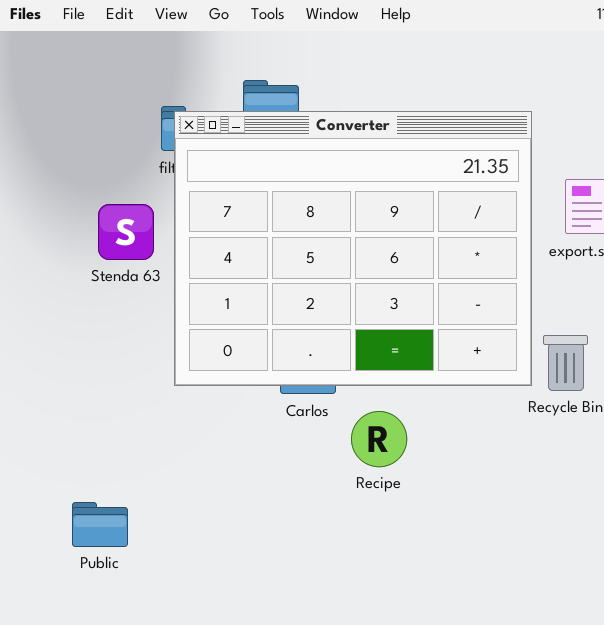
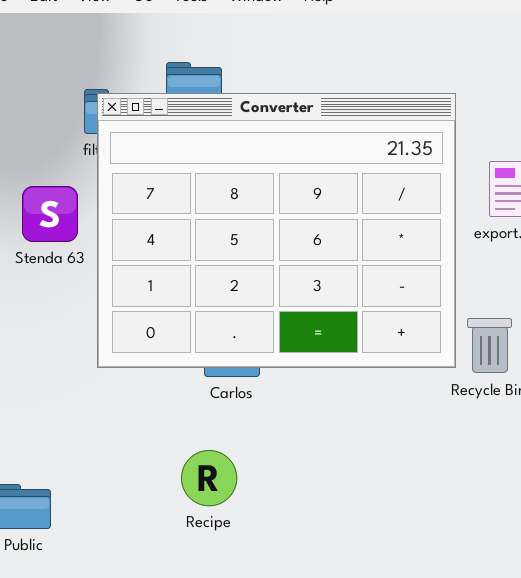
Recipe: [351,411,407,467] -> [181,450,237,506], moved

